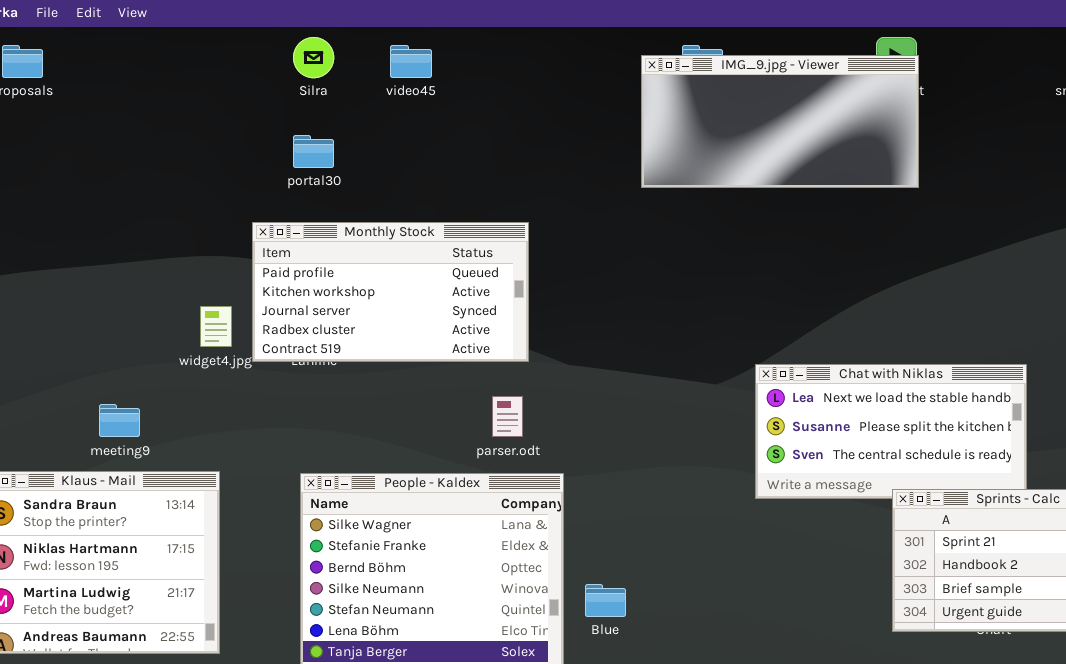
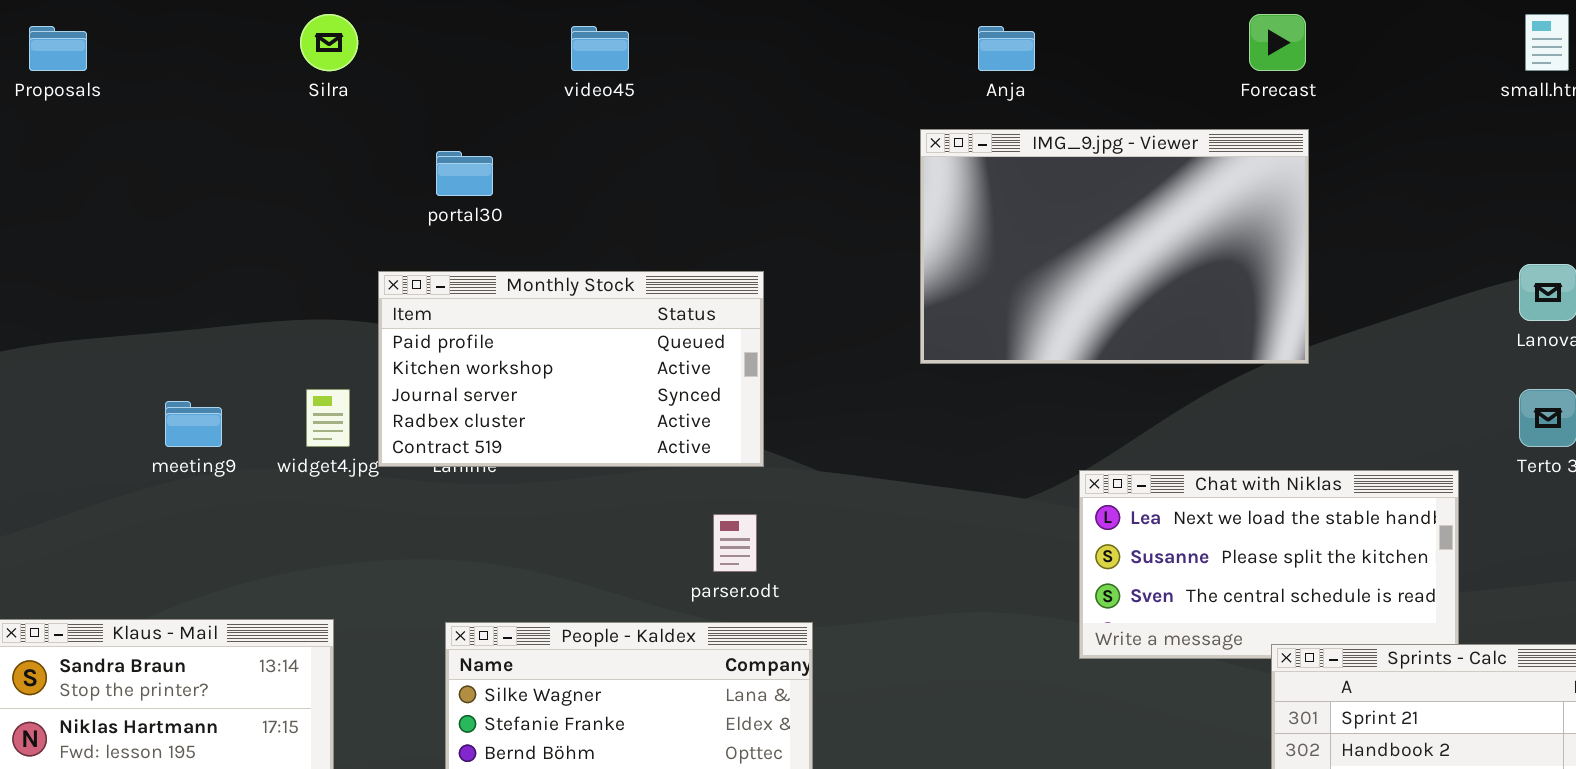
Silra: [293,37,334,78] -> [300,14,358,71], moved
IMG_9.jpg - Viewer: [641,55,919,188] -> [920,129,1309,364], moved, resized
meeting9: [99,404,140,437] -> [165,401,222,447], moved

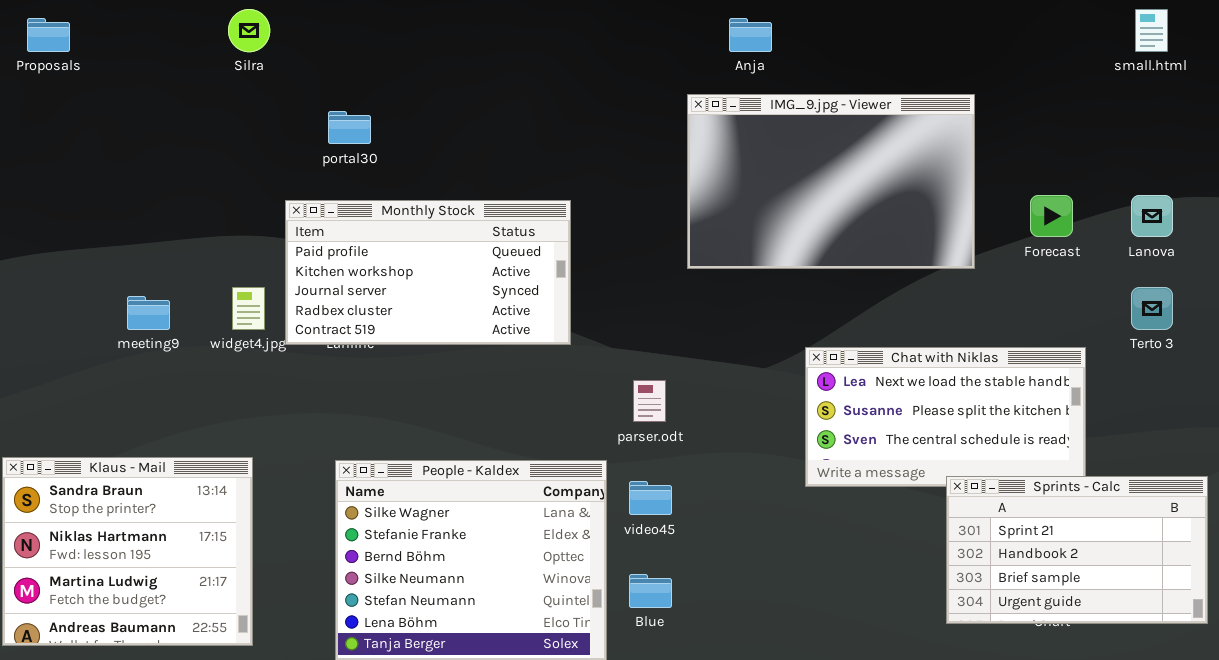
Forecast: [1249,14,1306,71] -> [1030,195,1073,237], moved
video45: [571,26,629,71] -> [629,481,672,515], moved
parser.odt: [713,514,757,572] -> [633,380,666,422], moved

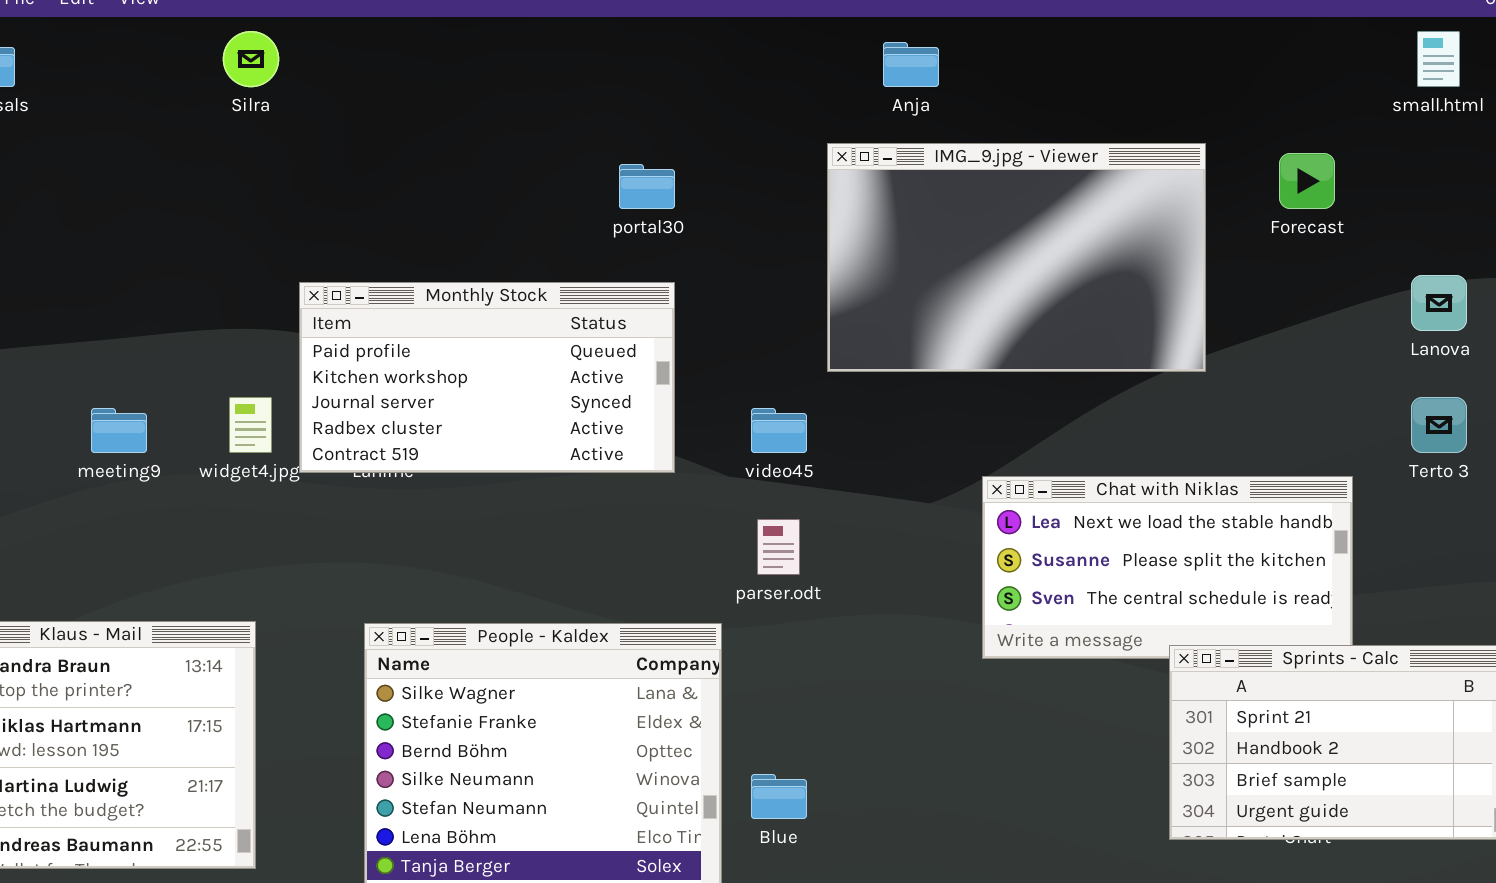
portal30: [328,111,371,144] -> [619,164,675,209], moved
Forecast: [1030,195,1073,237] -> [1279,153,1335,209], moved
video45: [629,481,672,515] -> [751,408,807,453], moved

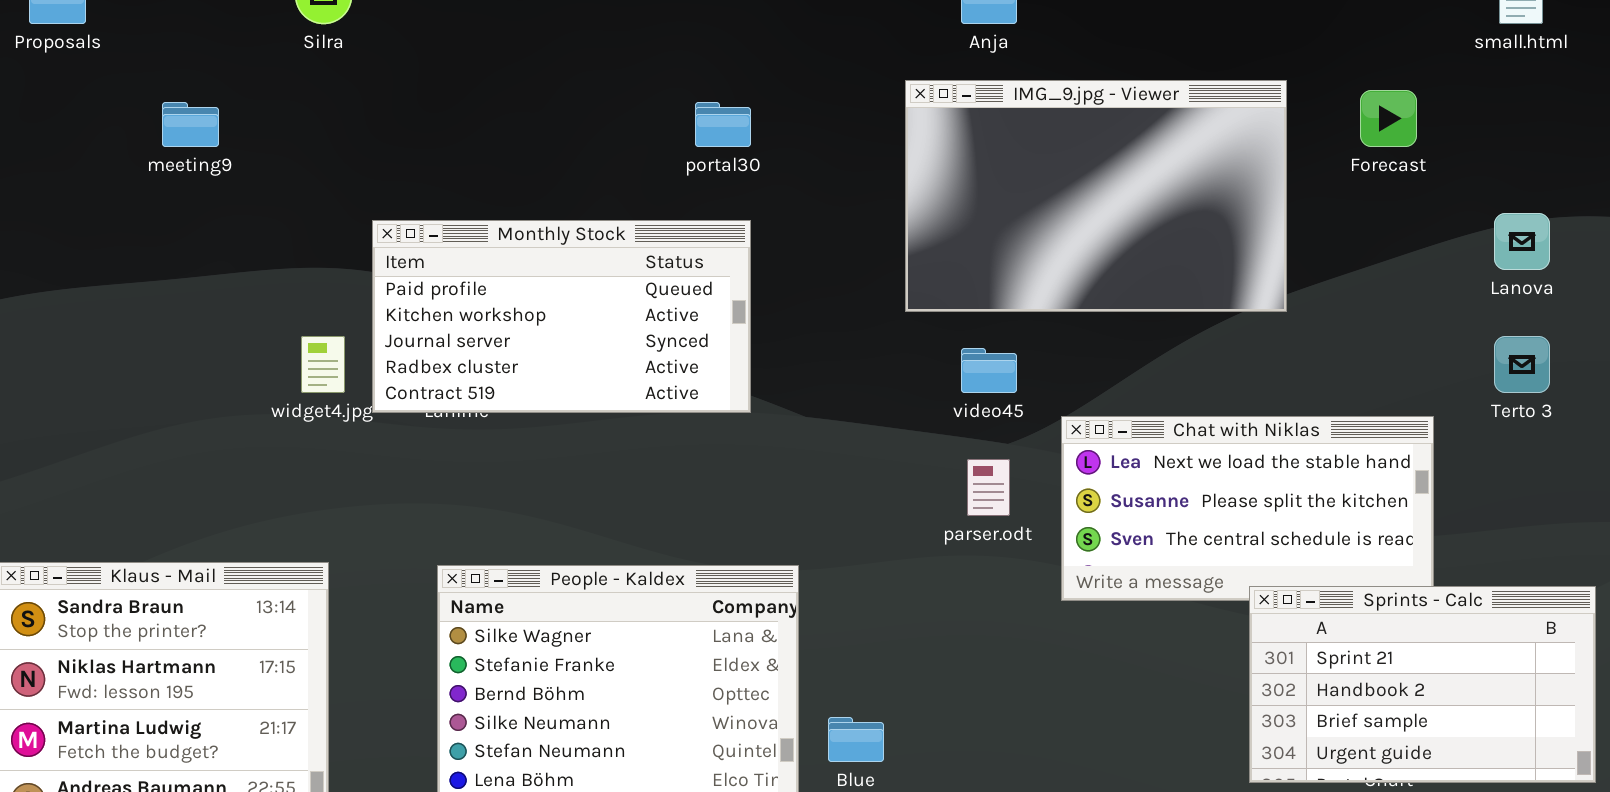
meeting9: [91,408,147,453] -> [162,102,219,147], moved
video45: [751,408,807,453] -> [961,348,1017,393], moved
parser.odt: [757,519,800,575] -> [967,459,1010,516], moved

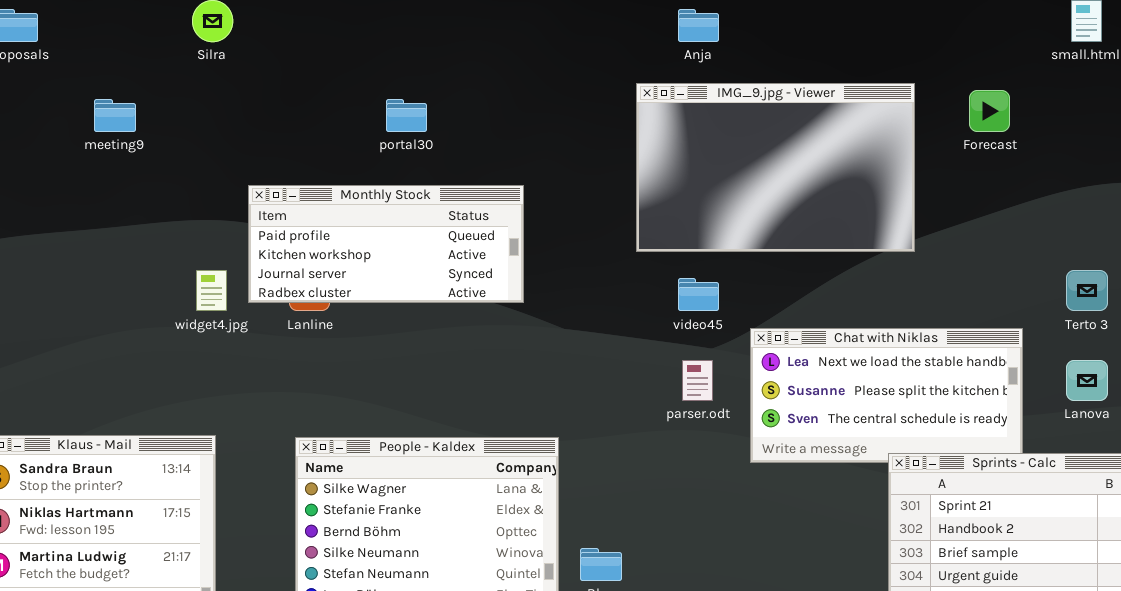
portal30: [695,102,751,147] -> [386,99,427,132], moved
Lanova: [1494,213,1550,270] -> [1066,360,1108,401], moved
Monthly Stock: [372,220,751,413] -> [248,185,524,303], resized

